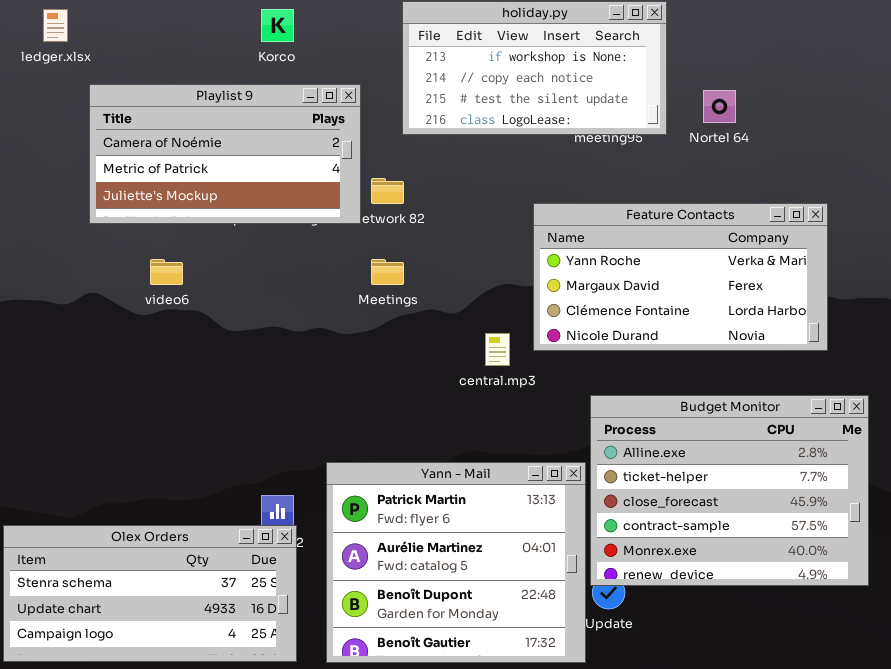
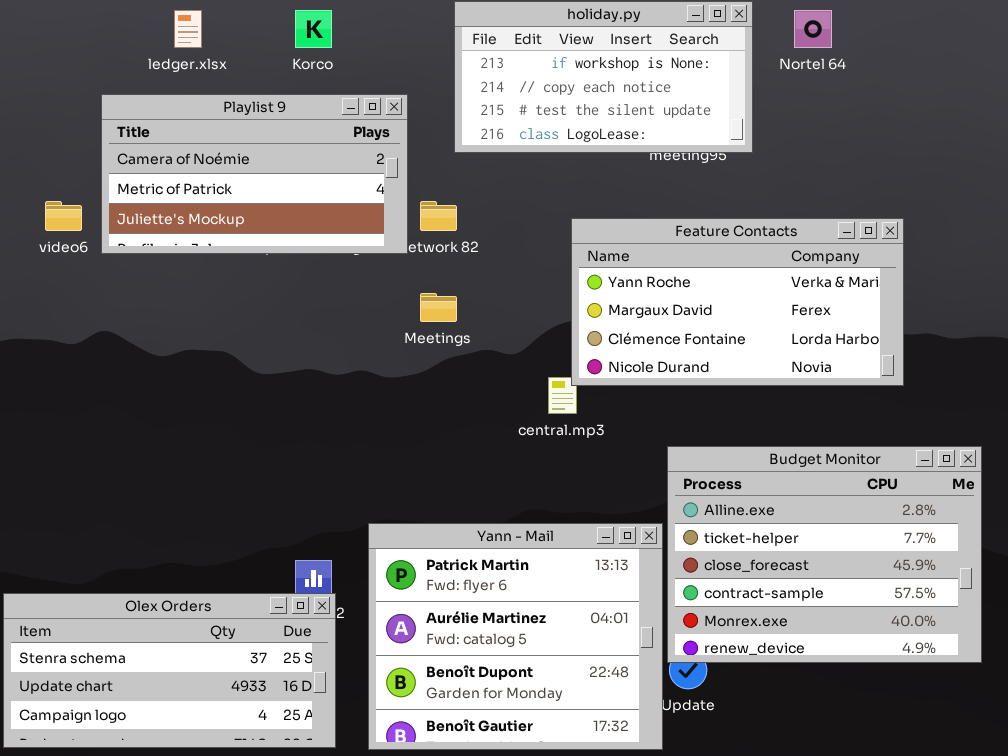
ledger.xlsx: [43,9,68,42] -> [174,10,202,48], moved
Nortel 64: [703,90,736,123] -> [794,10,832,48], moved
Feature Contacts: [533,203,828,351] -> [571,218,904,386], moved
video6: [150,259,183,285] -> [45,201,82,231], moved

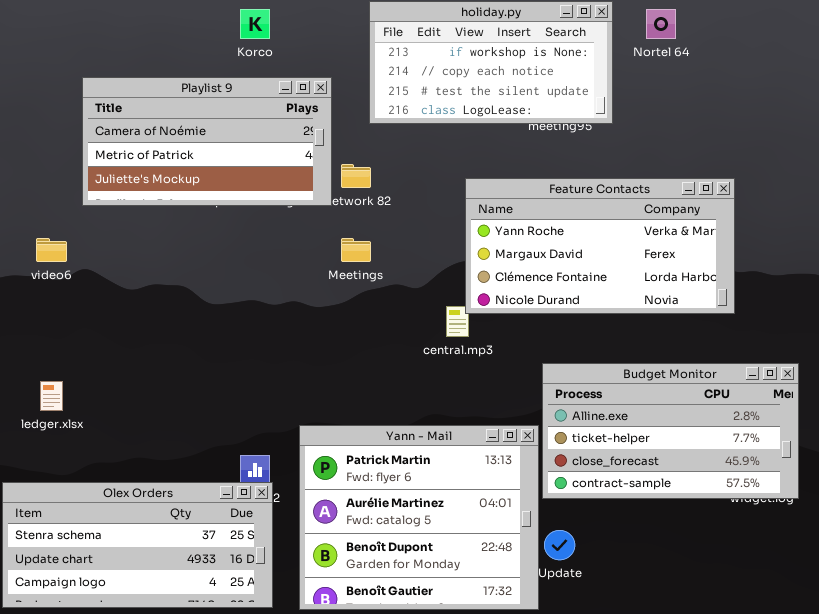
ledger.xlsx: [174,10,202,48] -> [40,381,63,411], moved
video6: [45,201,82,231] -> [36,238,67,262], moved
Budget Monitor: [667,446,982,663] -> [542,363,799,499], resized

